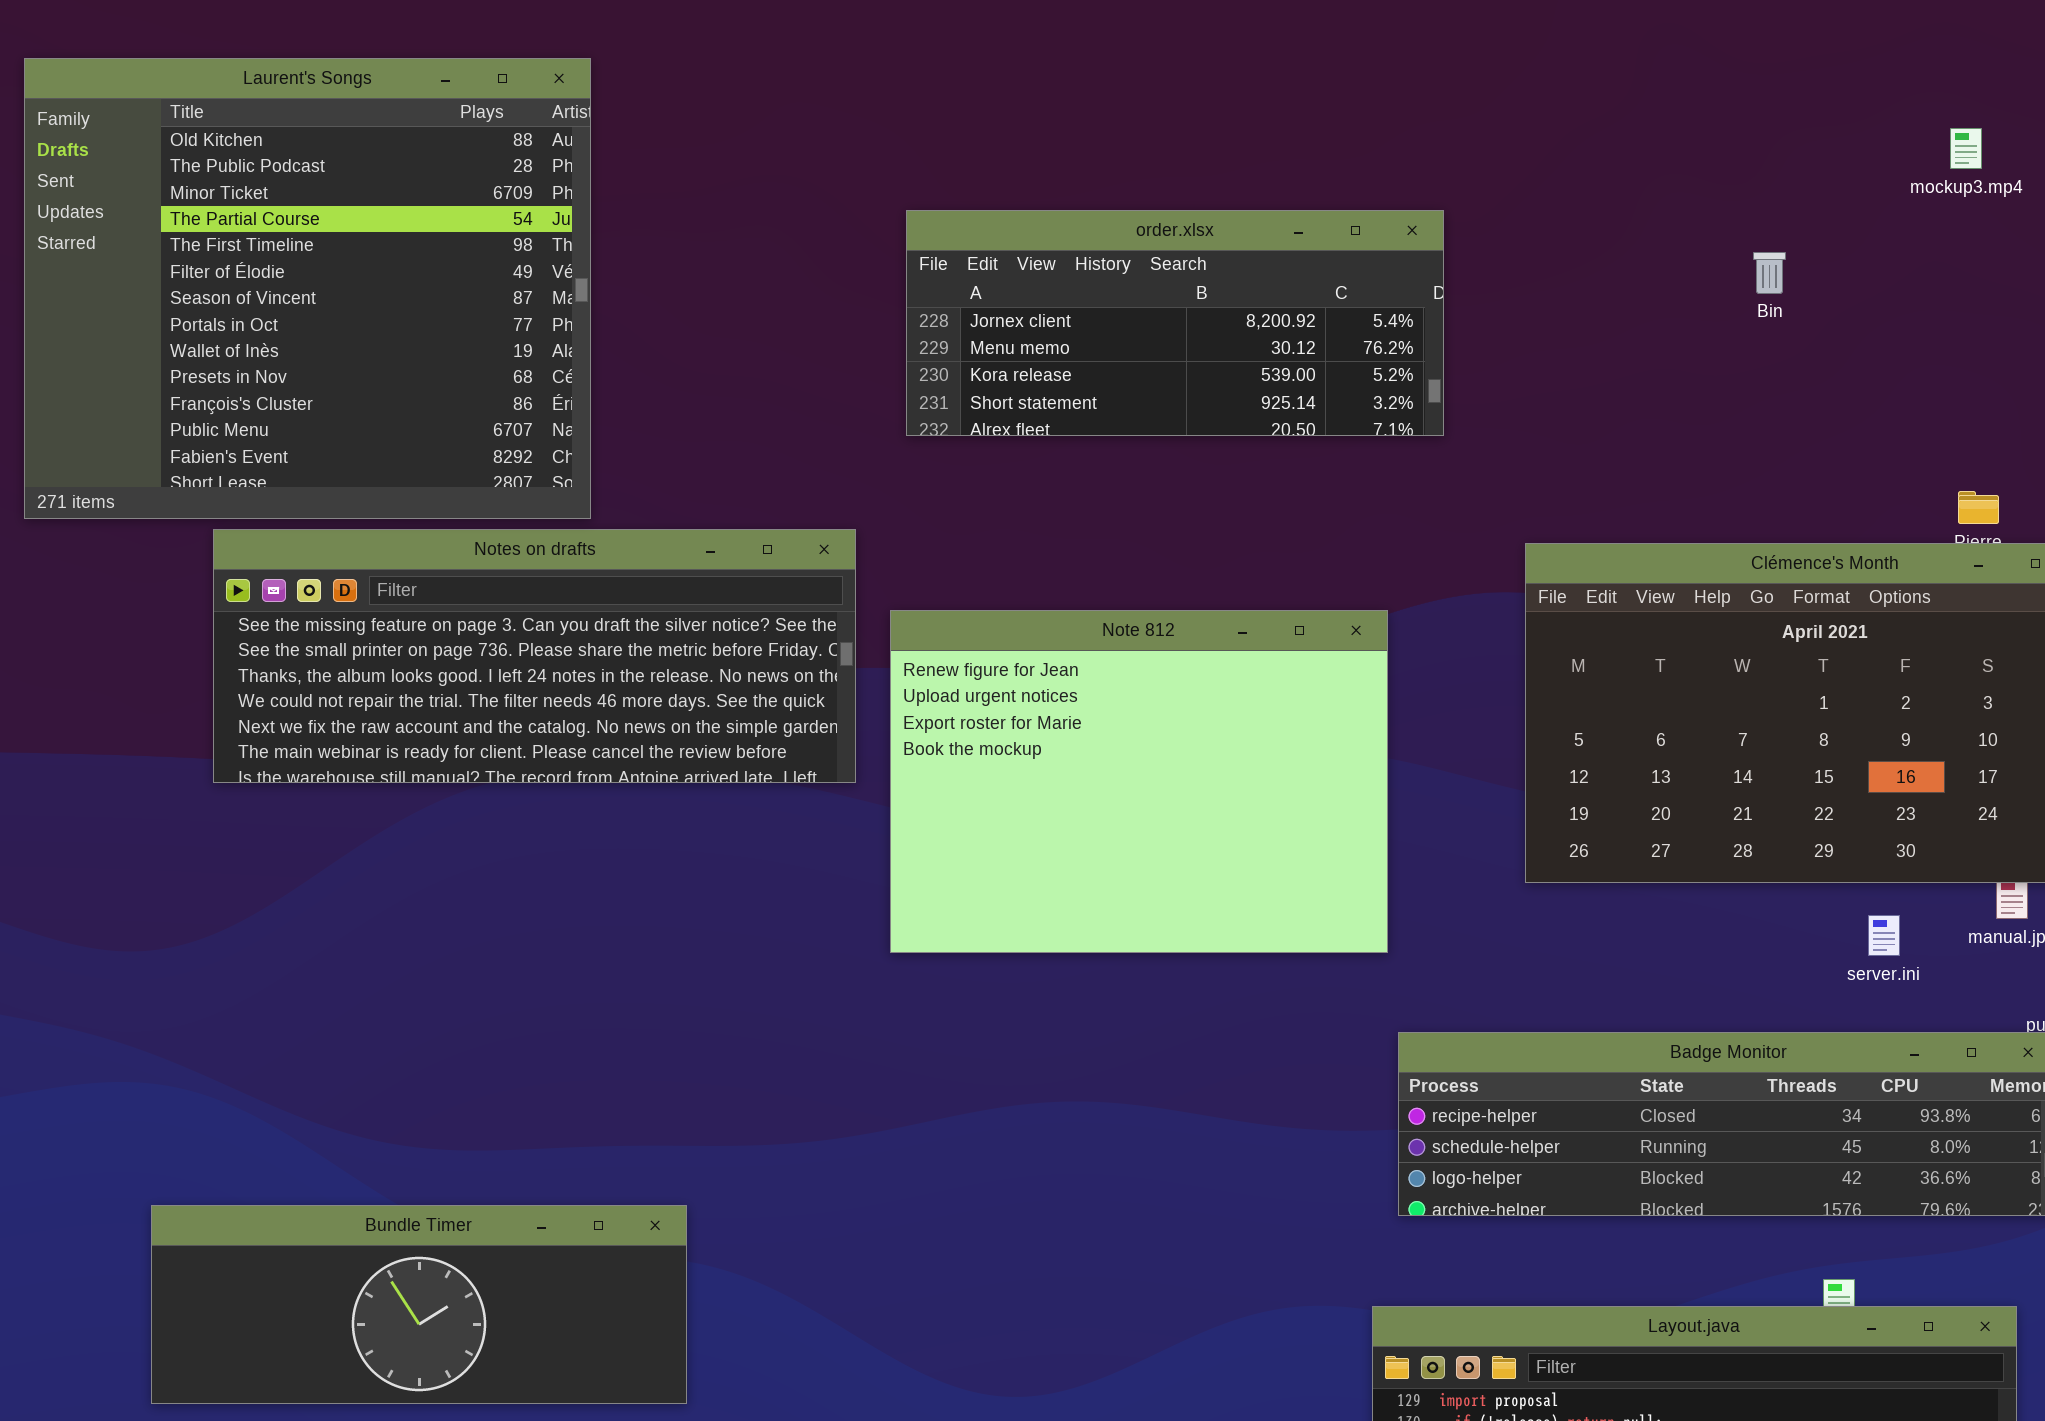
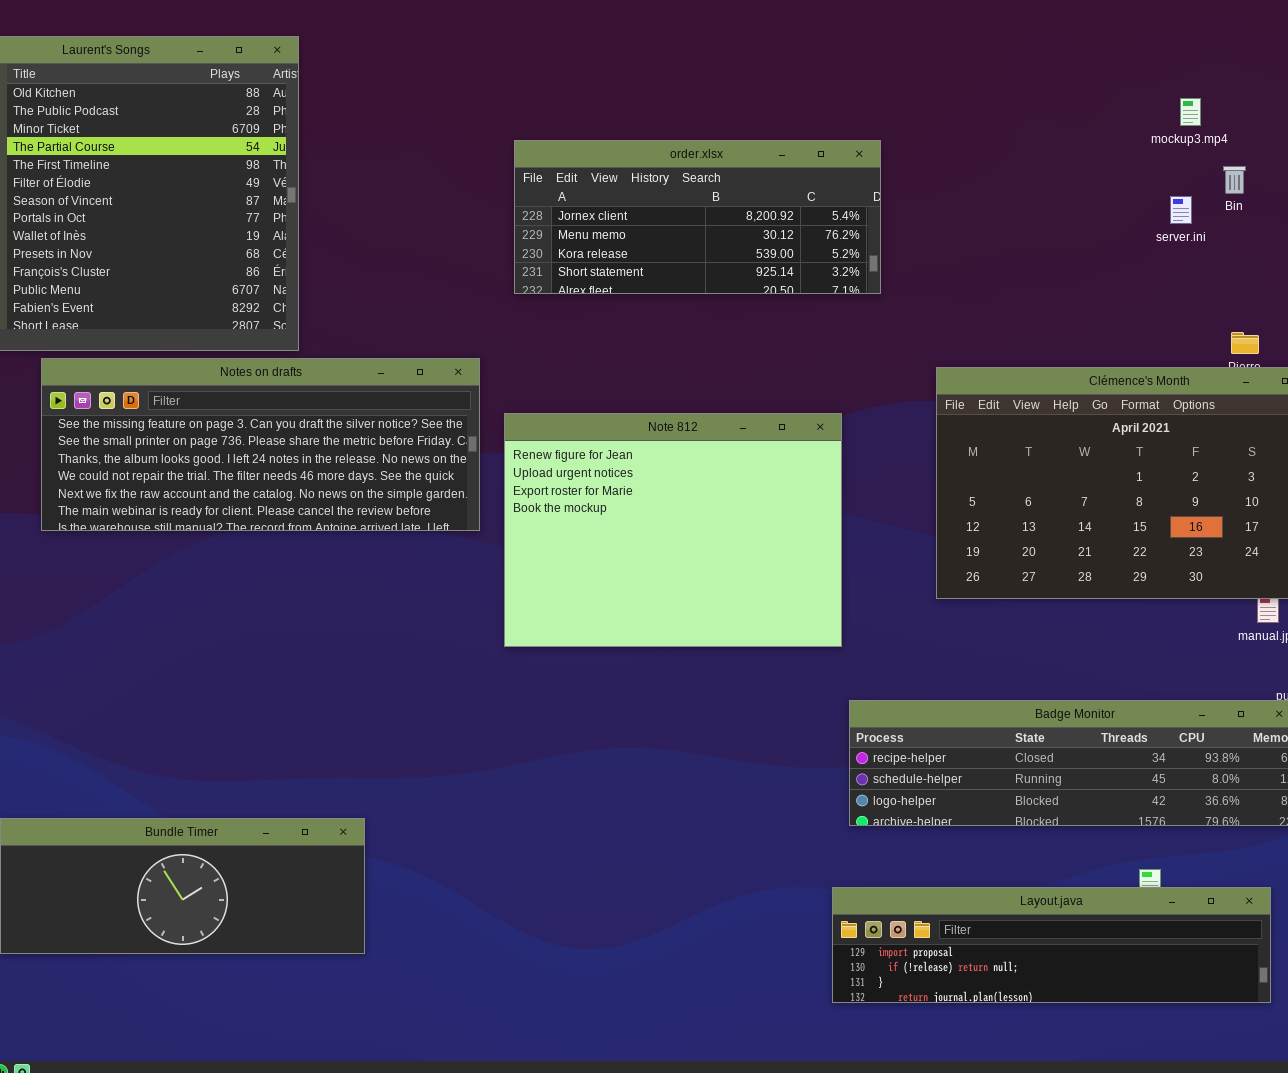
mockup3.mp4: [1950,128,1982,169] -> [1180,98,1201,126], moved
Bin: [1753,252,1786,294] -> [1223,166,1246,194], moved
server.ini: [1868,915,1900,956] -> [1170,196,1192,224], moved

